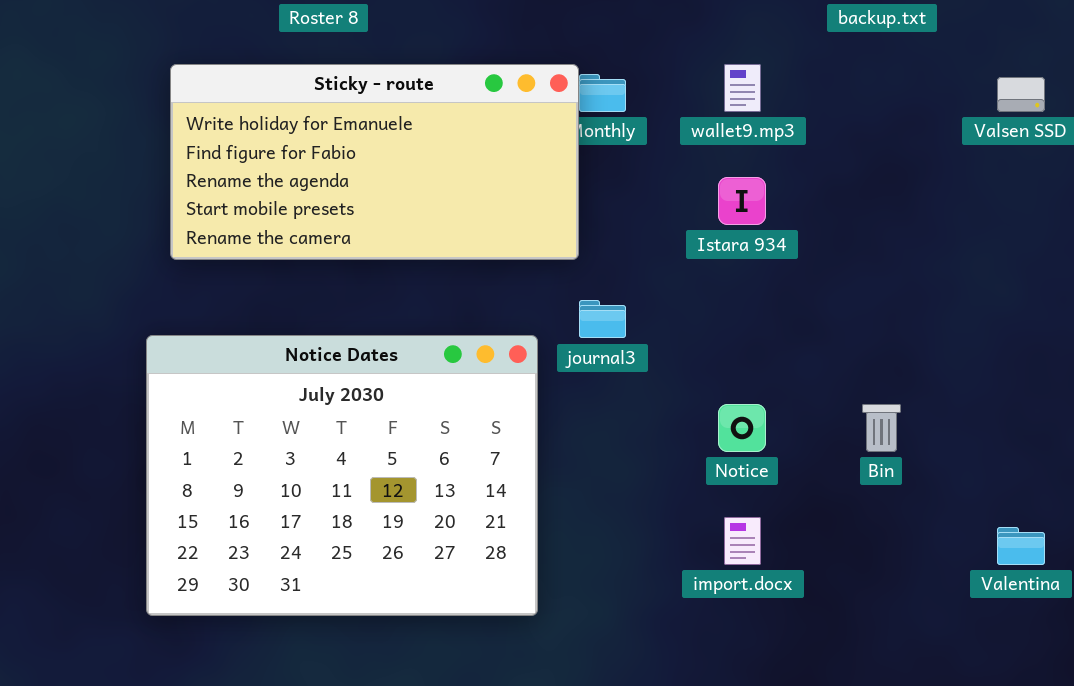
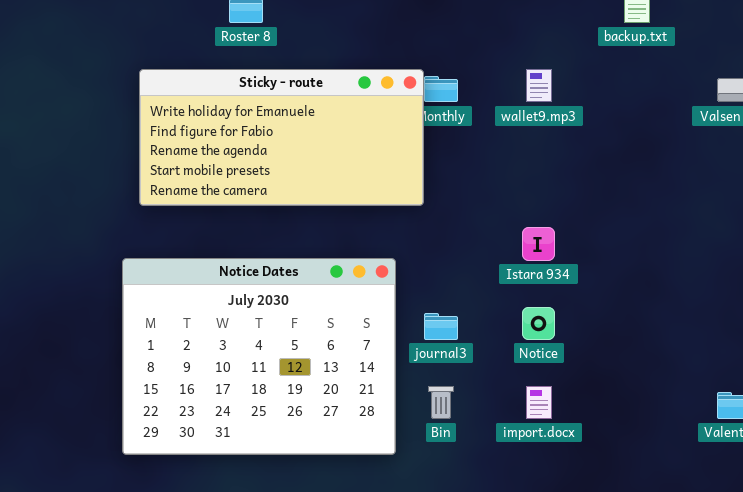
Istara 934: [718,177,766,225] -> [522,227,555,261], moved
journal3: [579,300,626,338] -> [424,313,458,340], moved
Bin: [862,404,901,452] -> [428,386,454,419], moved

